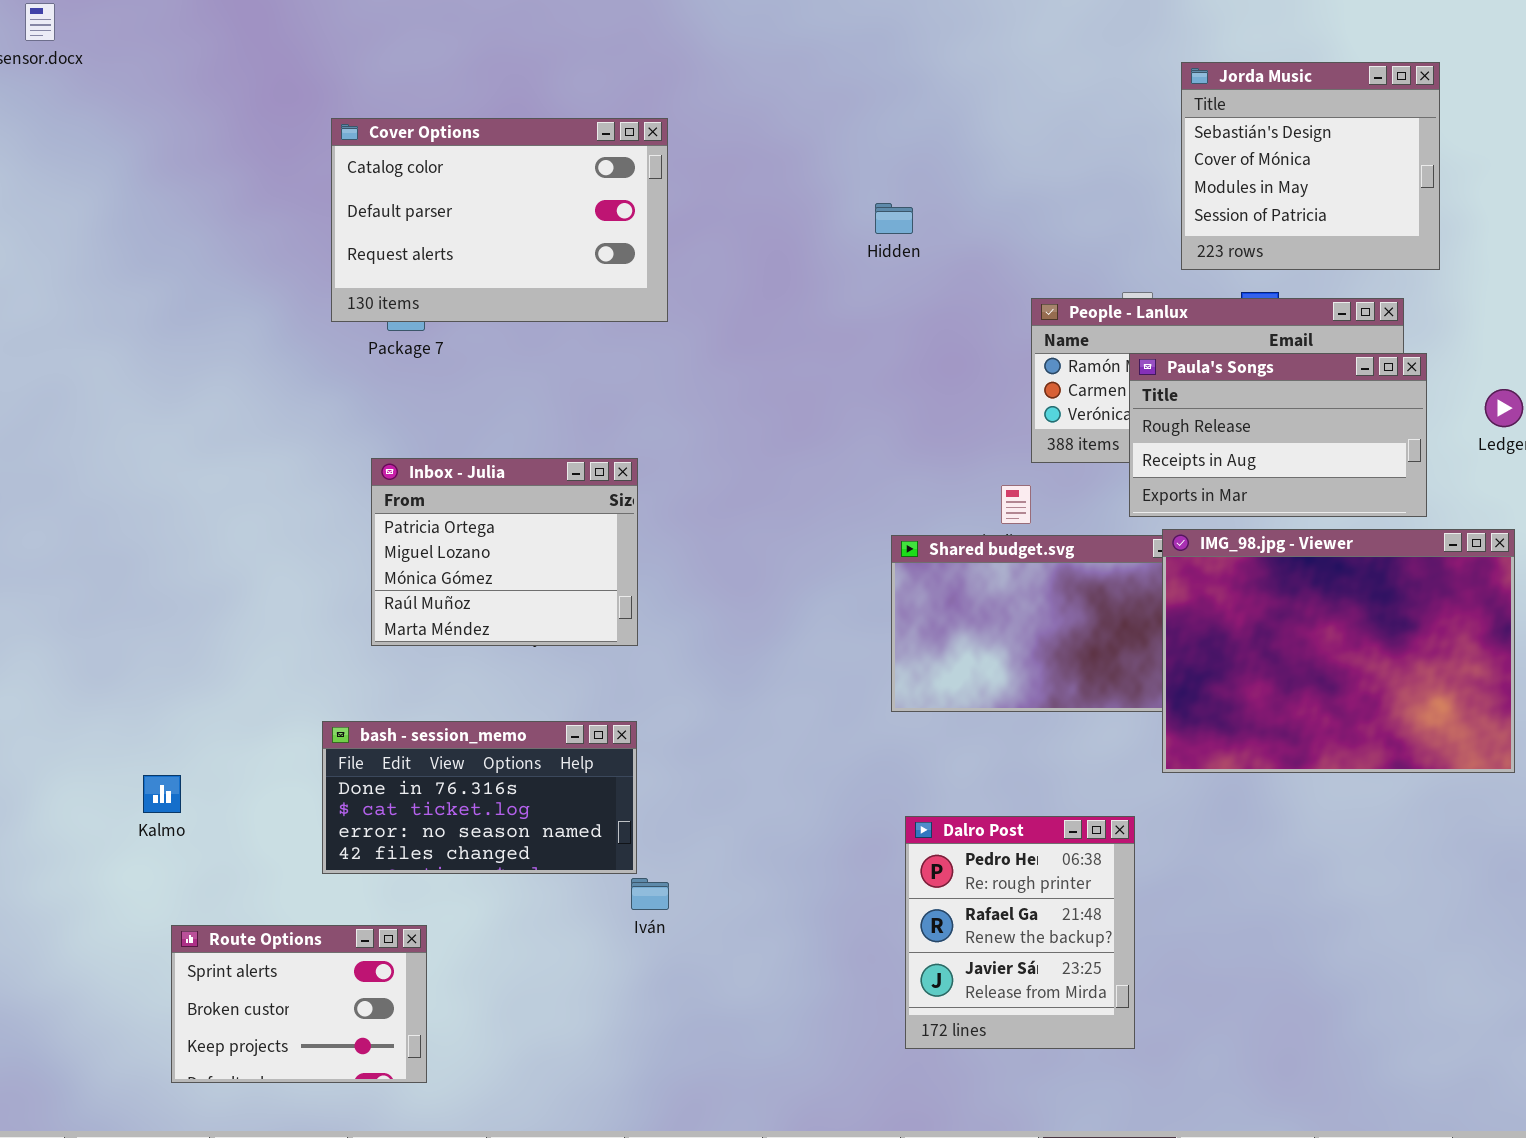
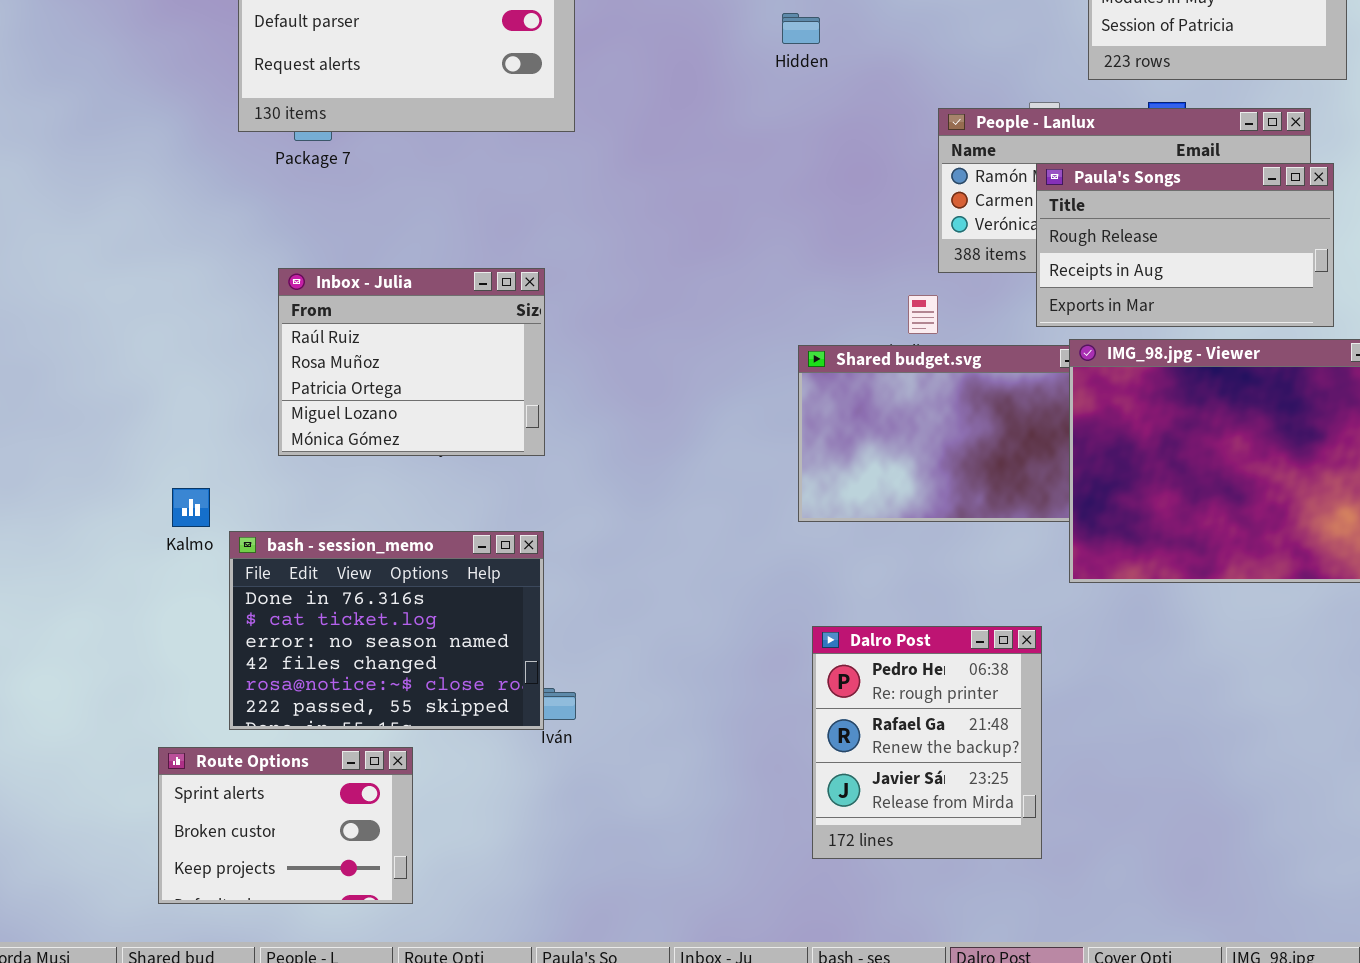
Inbox - Julia: [371,458,638,646] -> [278,268,545,456], scrolled up 2 rows
bash - session_memo: [322,721,637,874] -> [229,531,544,730], resized
Kalmo: [143,775,181,813] -> [172,488,210,527], moved
Route Options: [171,925,427,1083] -> [158,747,413,904], moved

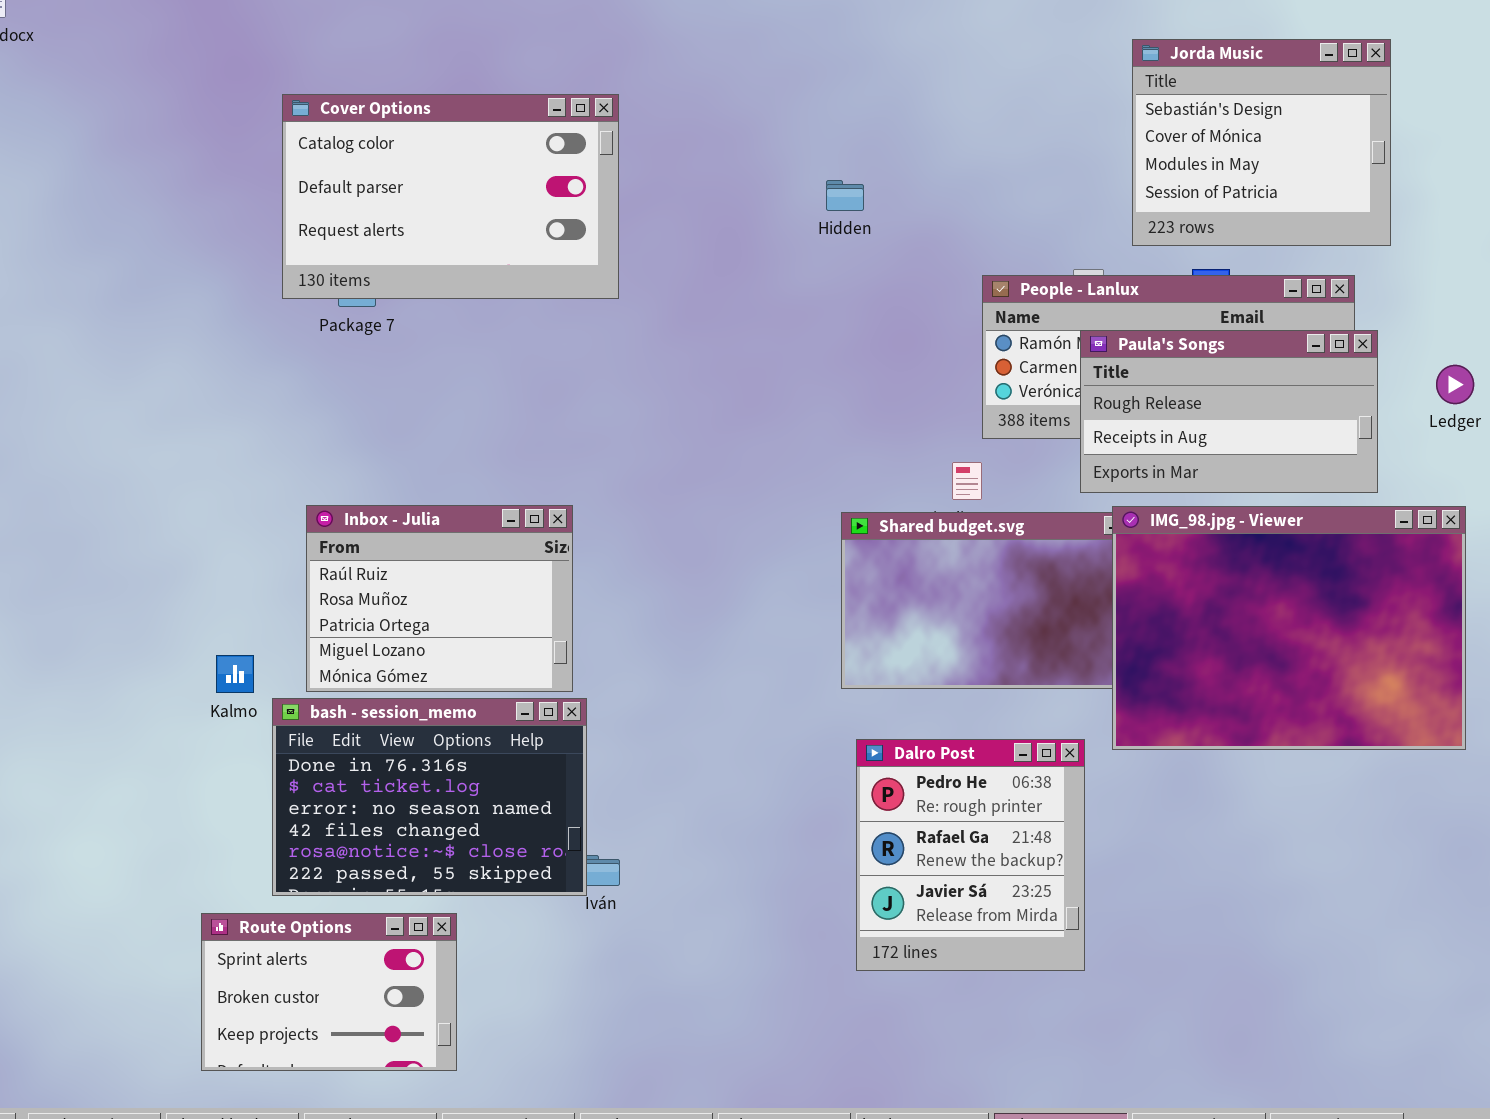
Inbox - Julia: [278,268,545,456] -> [306,505,573,692], moved
Dalro Post: [812,626,1042,859] -> [856,739,1085,971], moved

